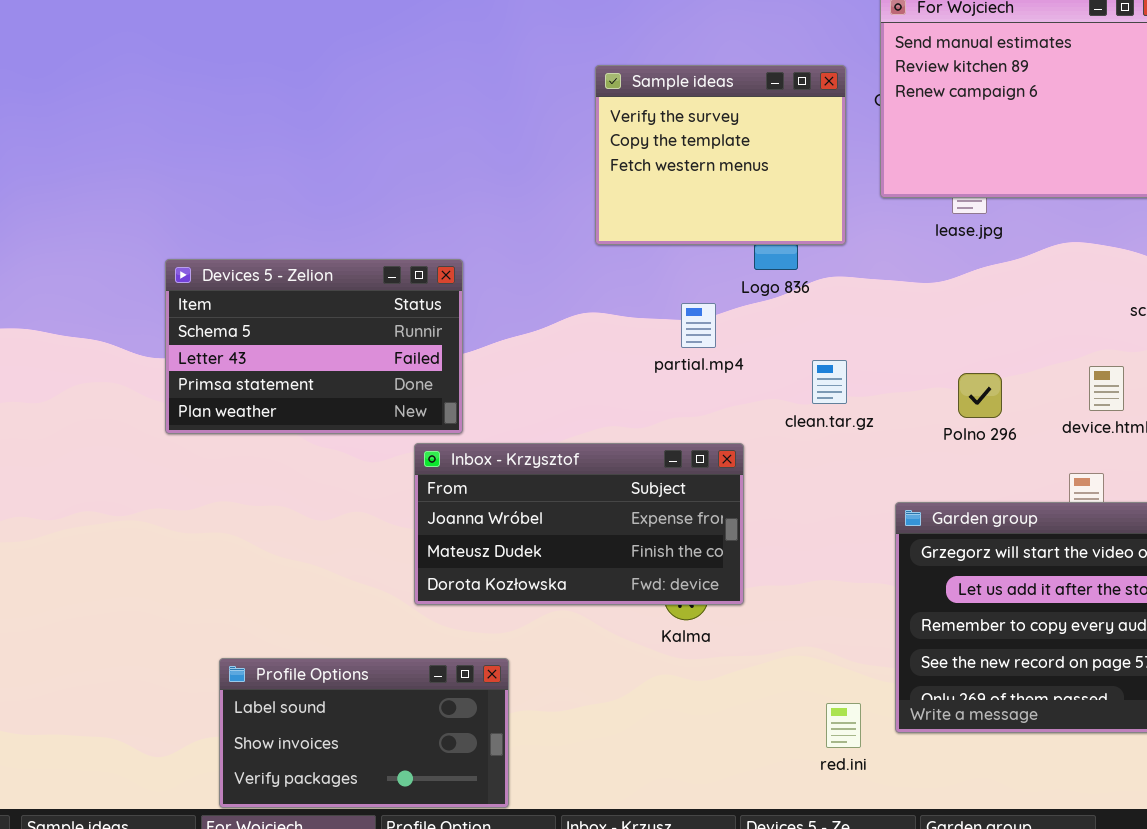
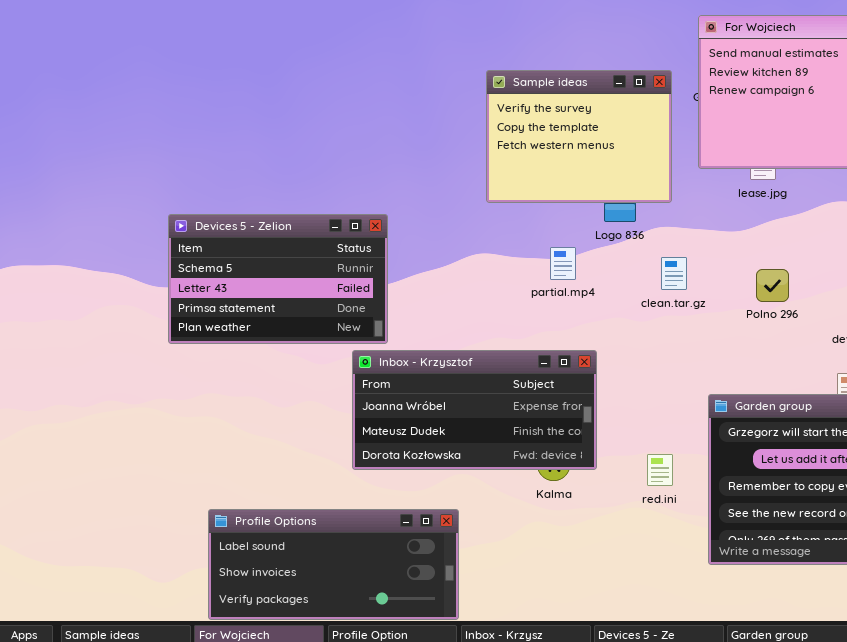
clean.tar.gz: [812,360,847,404] -> [661,257,687,290], moved
Polno 296: [958,373,1002,418] -> [756,269,789,302], moved
Profile Options: [219,658,509,808] -> [208,509,459,620], resized
red.ini: [826,703,861,748] -> [647,454,673,486], moved

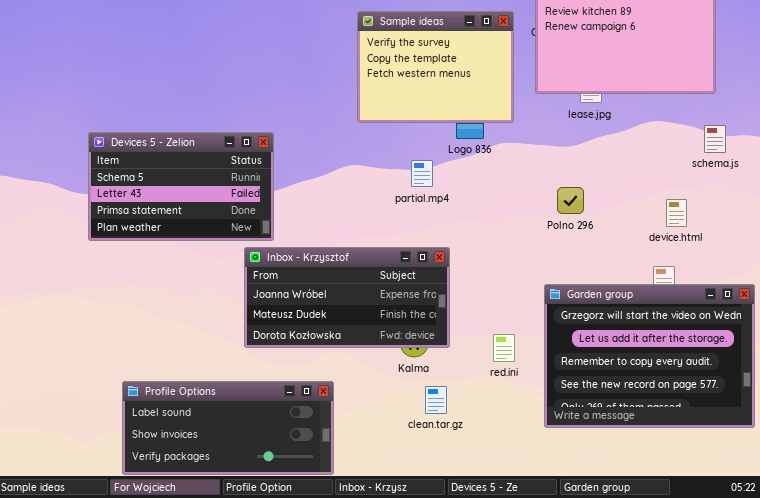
clean.tar.gz: [661,257,687,290] -> [425,386,447,414], moved
Polno 296: [756,269,789,302] -> [557,187,584,214], moved

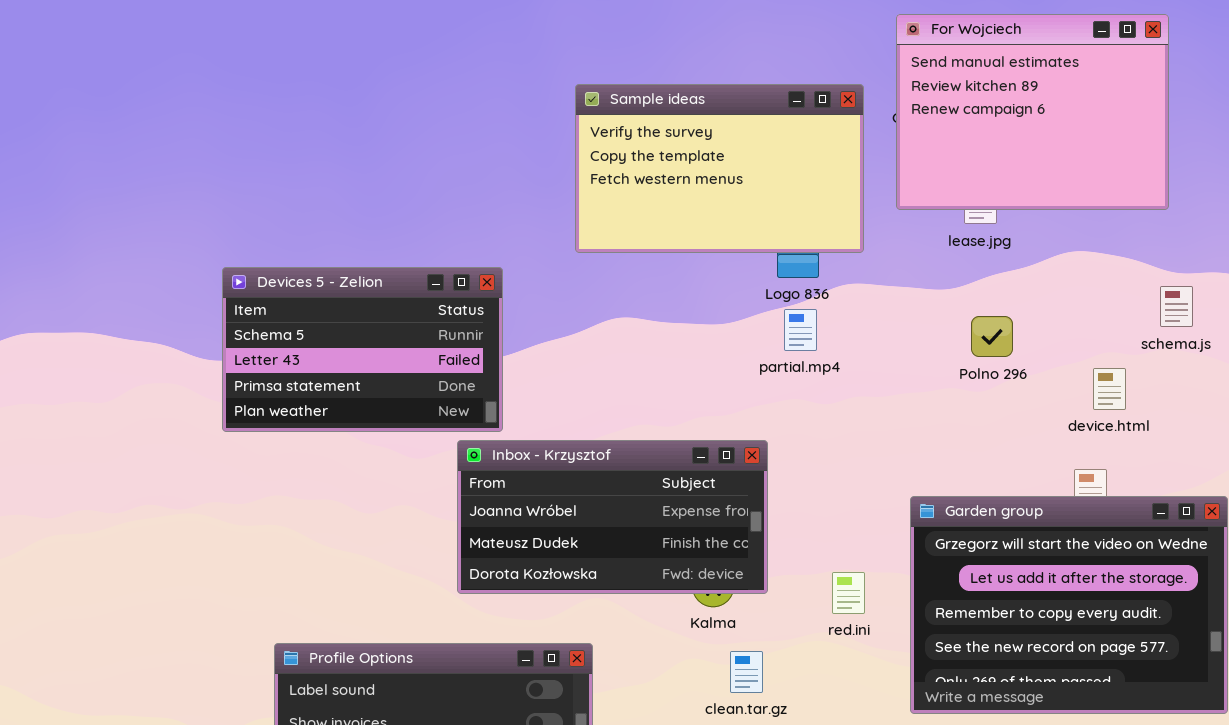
Sample ideas: [357,11,514,123] -> [575,84,864,253], resized
schema.js: [704,125,726,153] -> [1160,286,1193,327], moved
partial.mp4: [411,160,433,187] -> [784,309,817,351], moved
Polno 296: [557,187,584,214] -> [971,316,1013,357], moved

